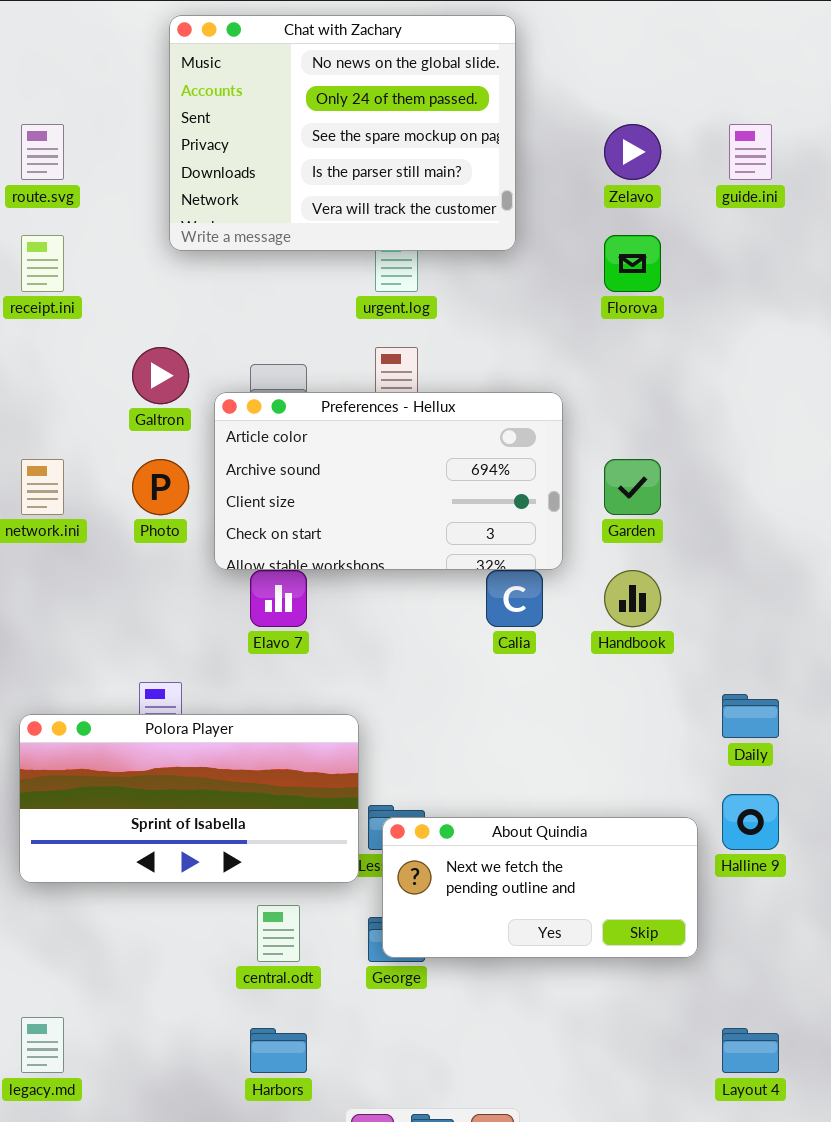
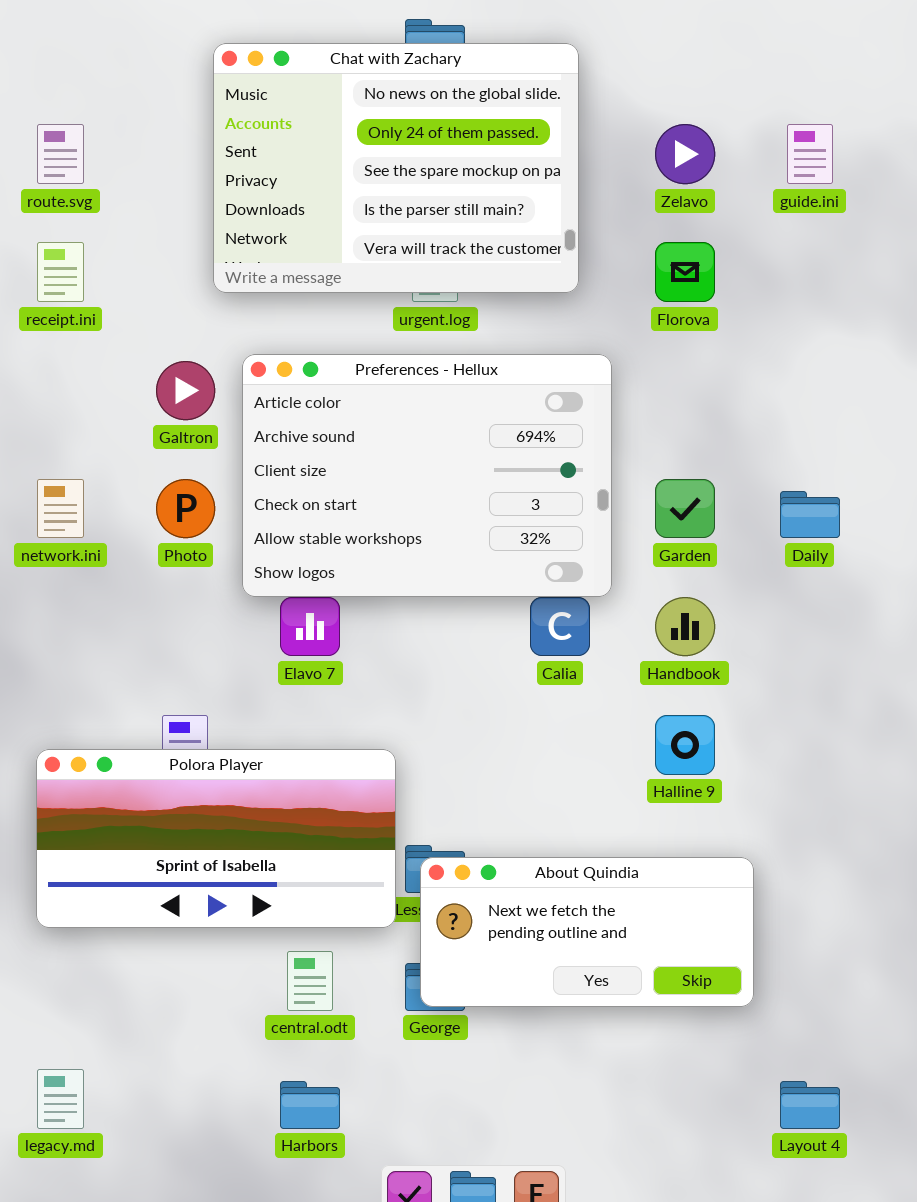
Chat with Zachary: [169,15,516,251] -> [213,43,579,293], moved
Preferences - Hellux: [214,392,563,570] -> [242,354,612,597], resized
Daily: [722,694,779,738] -> [780,491,840,538], moved
Halline 9: [722,794,779,850] -> [655,715,715,775], moved

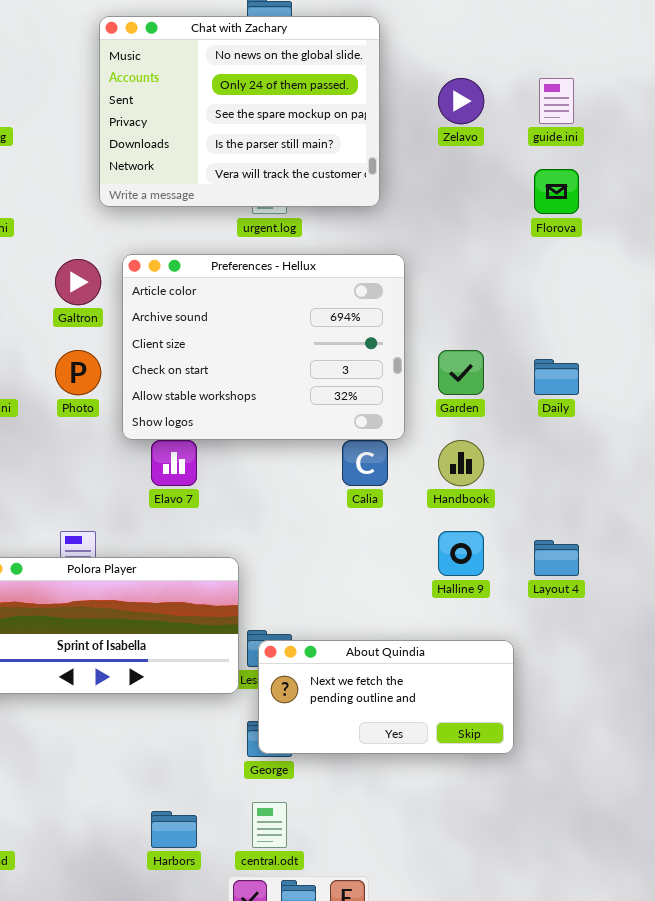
Florova: [655,242,715,302] -> [534,169,579,214], moved
central.odt: [287,951,333,1011] -> [252,802,287,848], moved
Layout 4: [780,1081,840,1129] -> [534,540,579,576], moved

